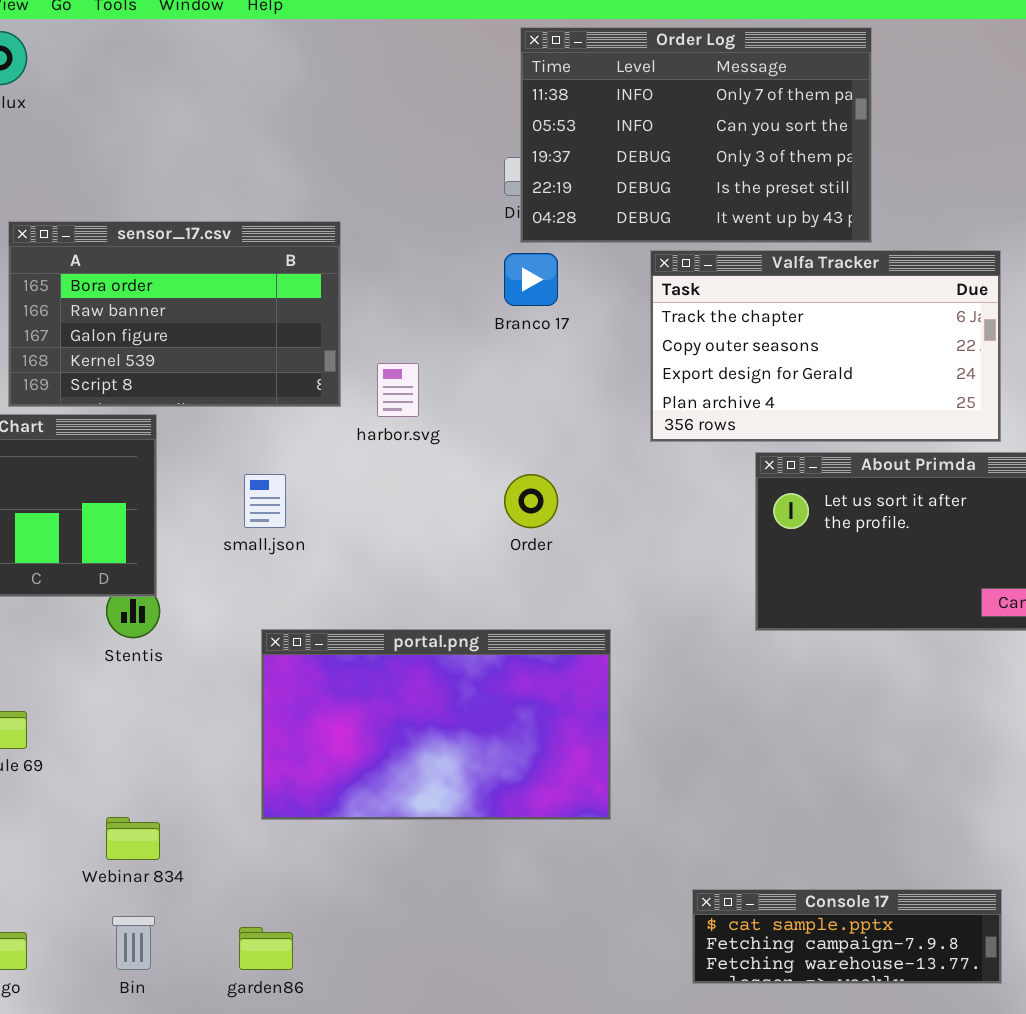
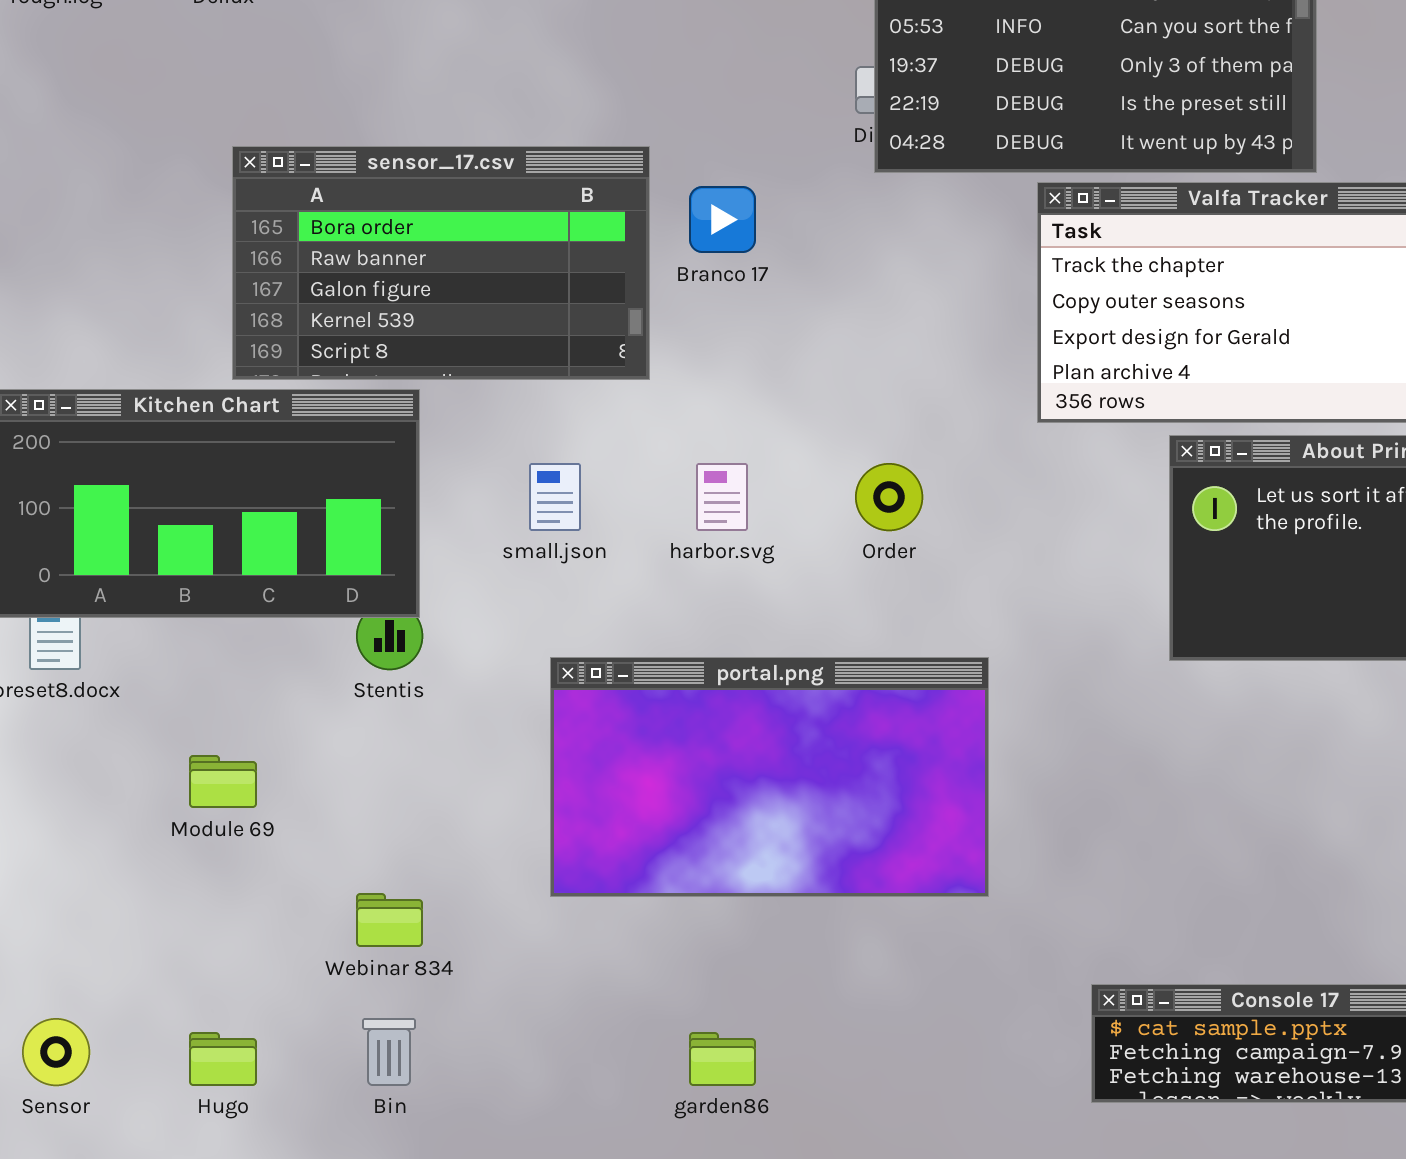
Branco 17: [504,253,558,306] -> [689,186,756,253], moved
harbor.svg: [377,363,419,417] -> [696,463,748,531], moved
garden86: [239,927,293,970] -> [689,1032,756,1086], moved

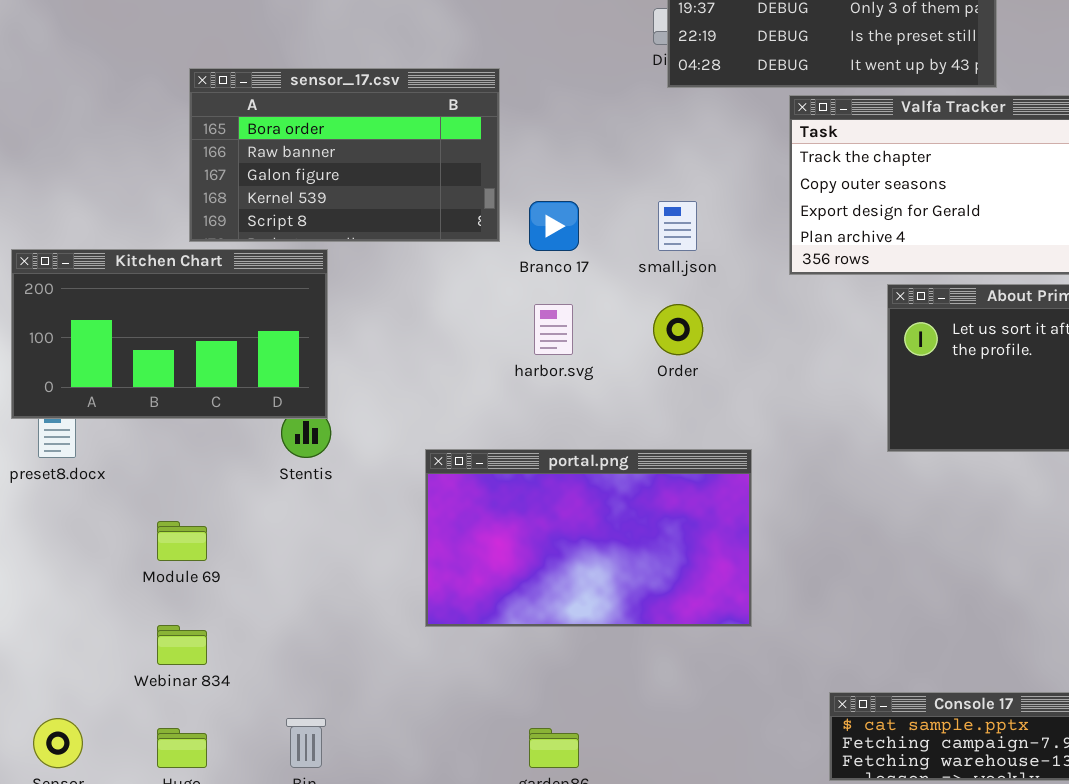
Branco 17: [689,186,756,253] -> [529,201,579,251], moved
small.json: [529,463,581,531] -> [658,201,697,251], moved
Webinar 834: [356,893,423,947] -> [157,625,207,665], moved

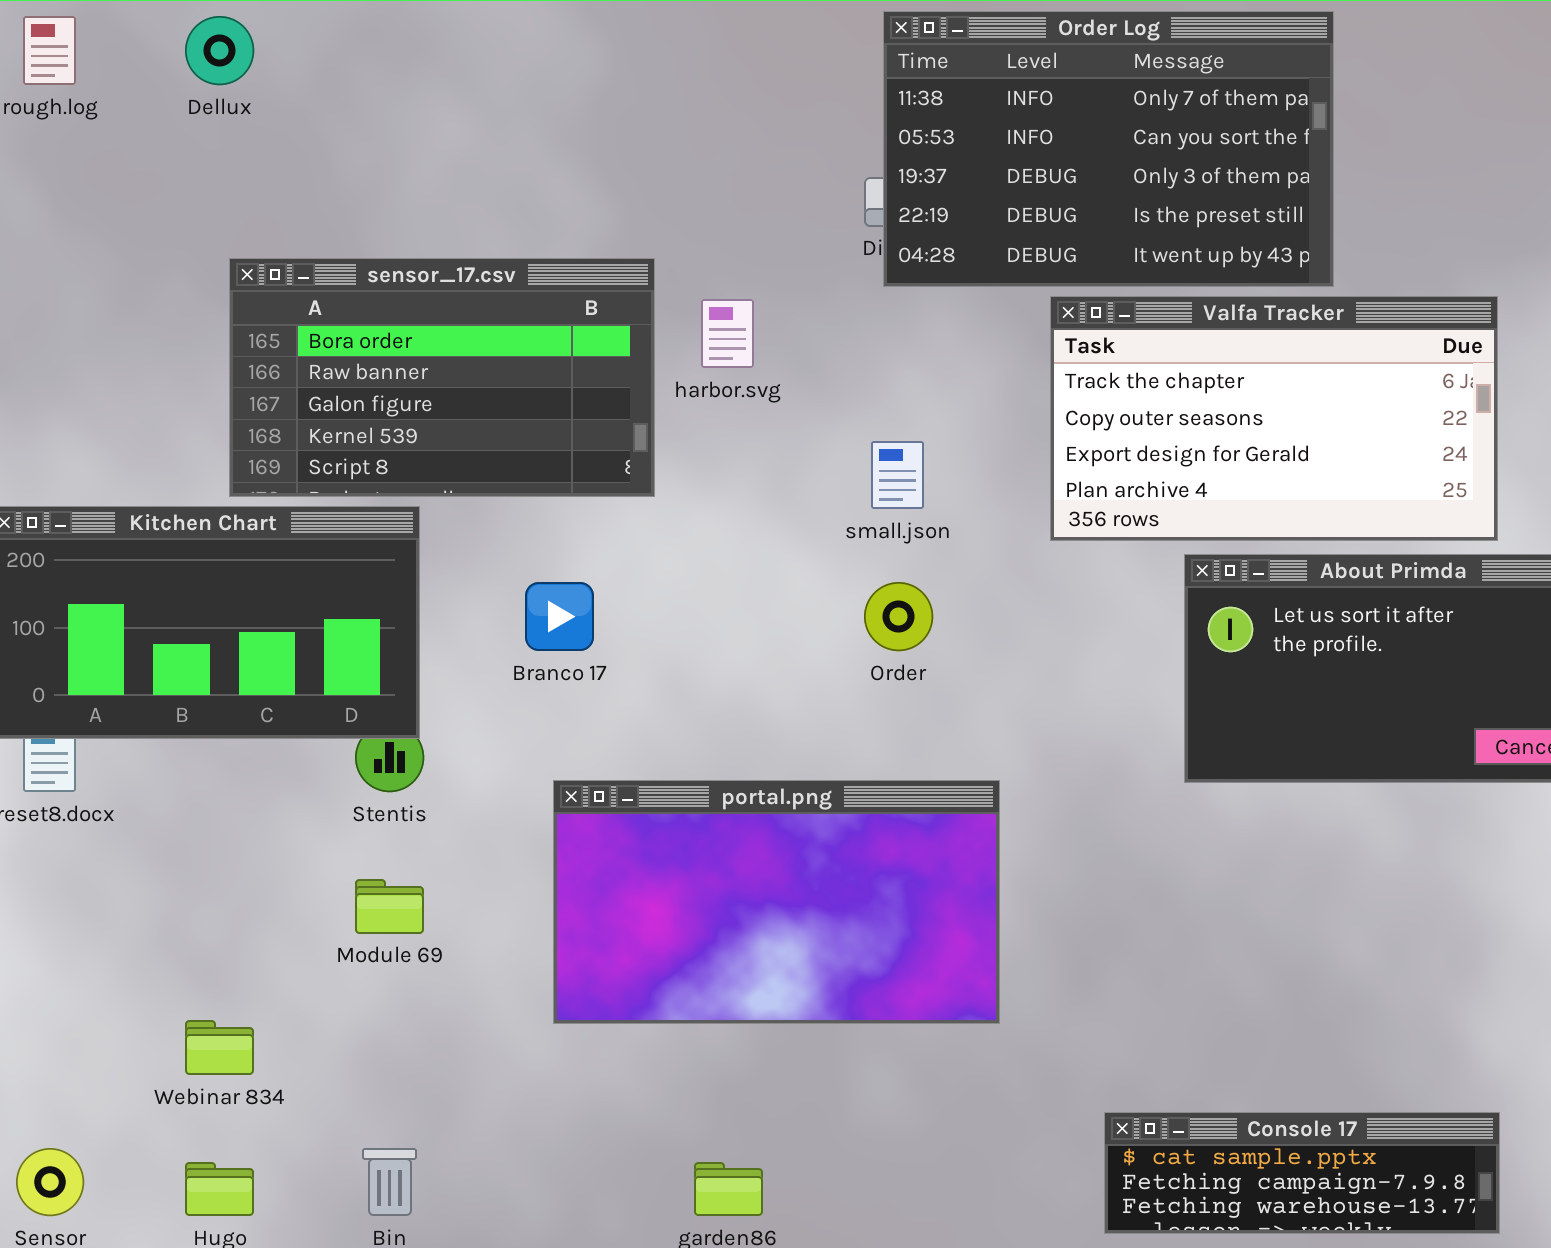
Branco 17: [529,201,579,251] -> [525,582,594,651], moved
harbor.svg: [534,304,573,355] -> [701,299,754,368], moved
Module 69: [157,521,207,561] -> [355,879,424,934], moved

